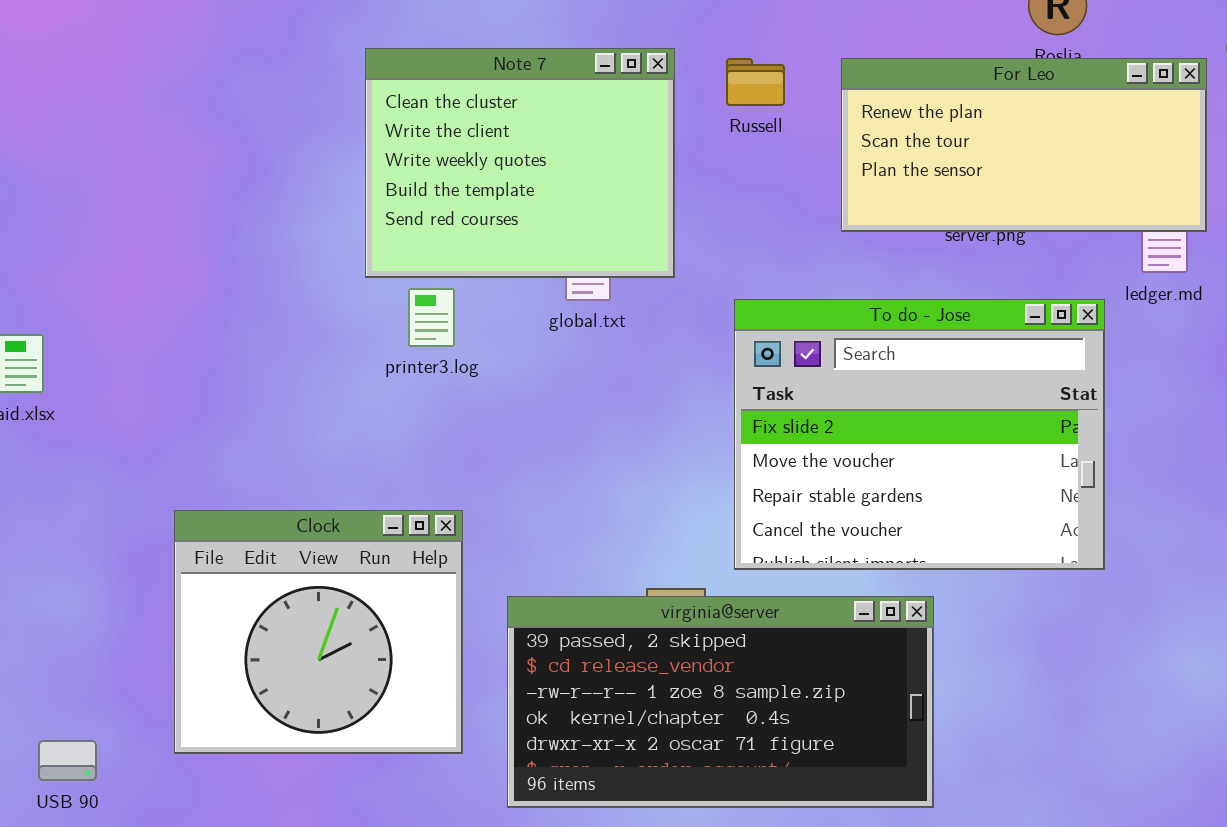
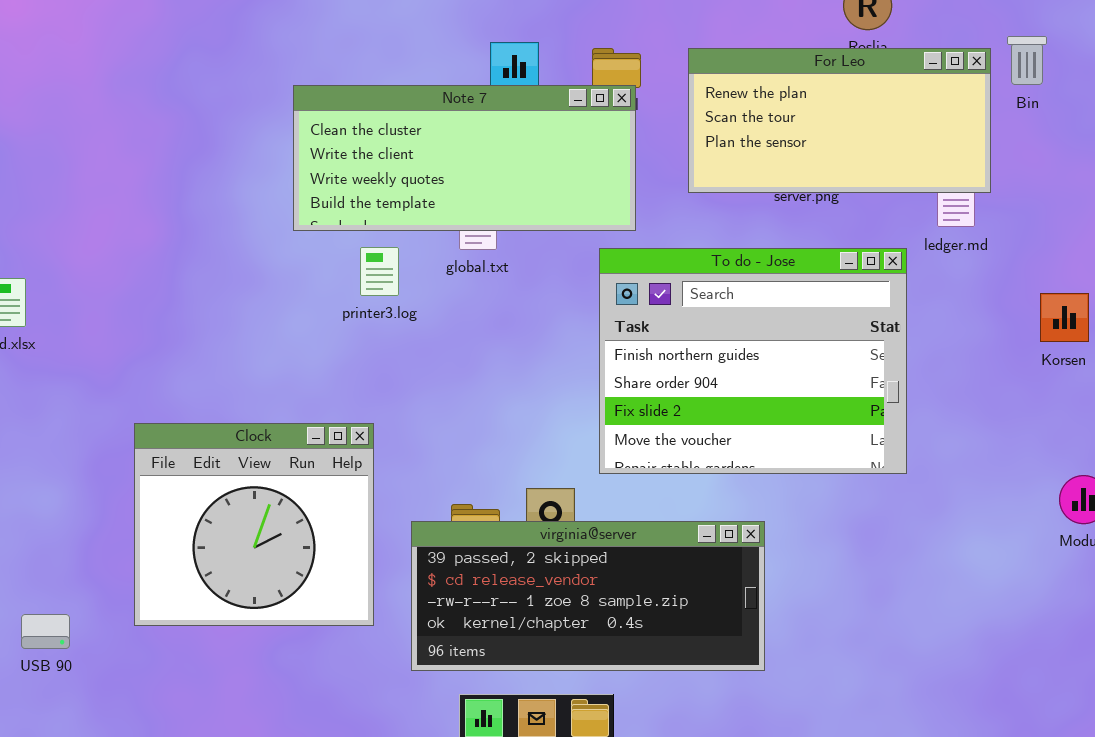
Note 7: [365,48,675,278] -> [293,85,636,231], resized
printer3.log: [408,288,455,347] -> [360,247,399,296], moved
To do - Jose: [734,299,1105,570] -> [599,248,907,474], scrolled up 2 rows
virginia@server: [507,596,934,808] -> [411,521,765,671], resized

